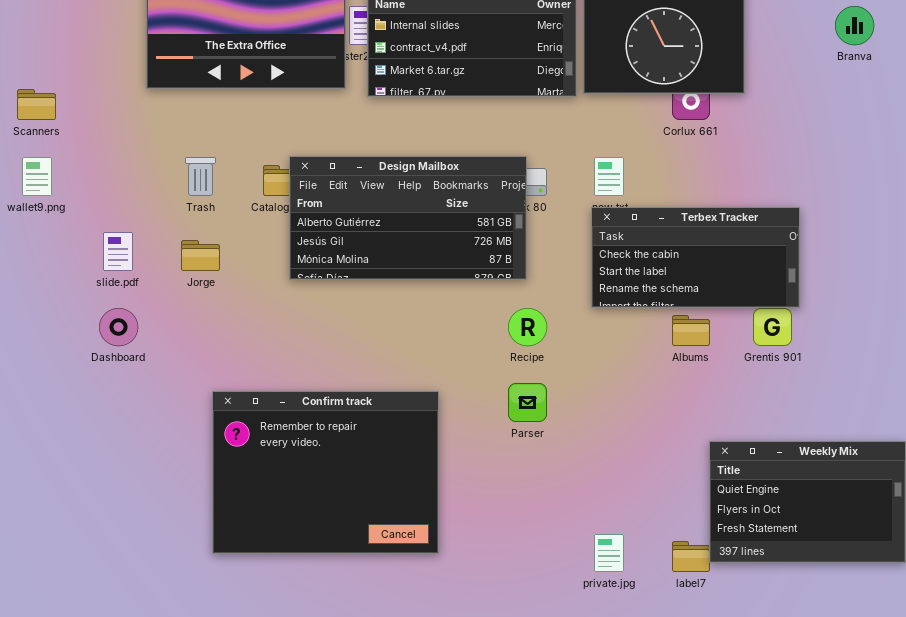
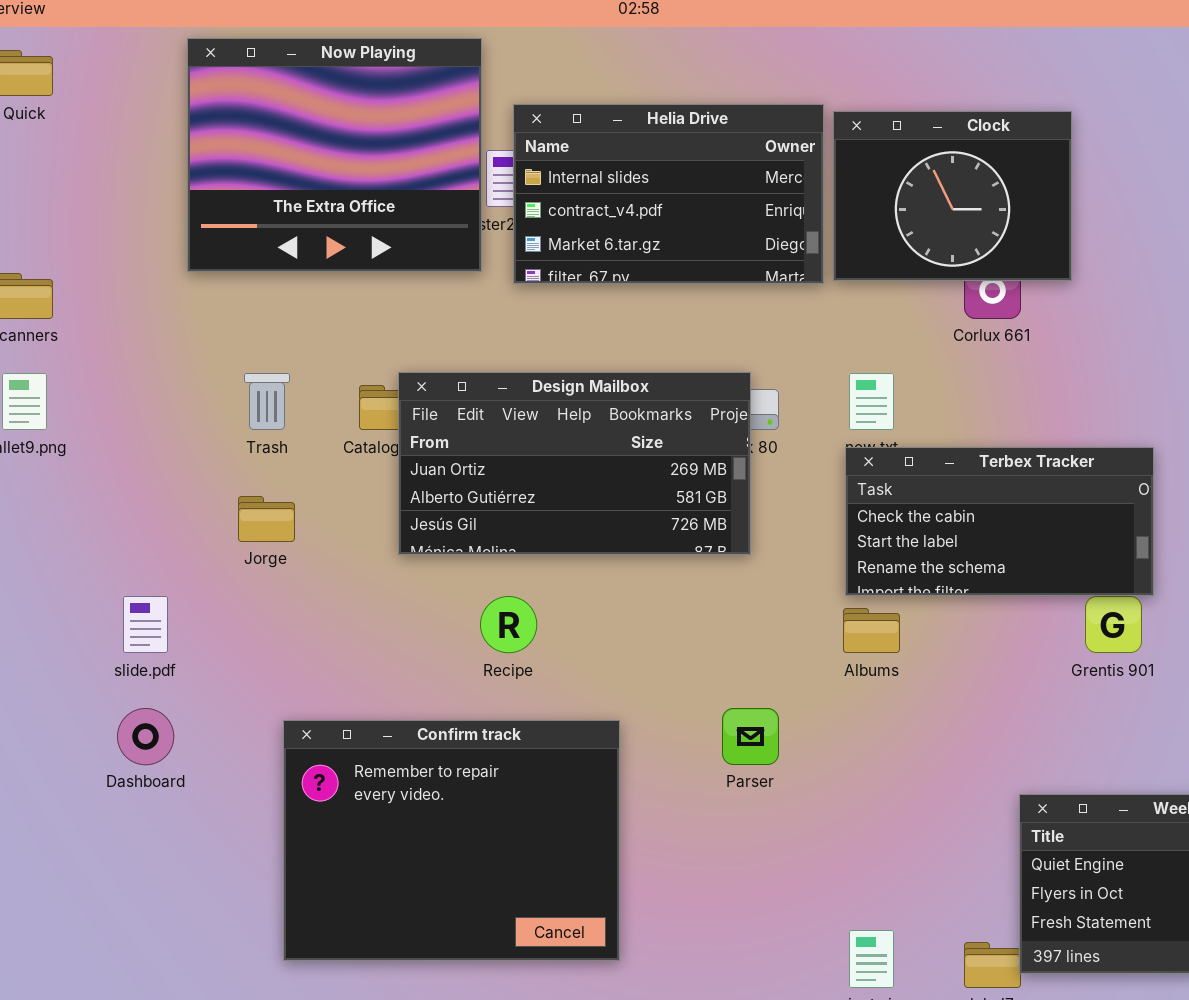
Design Mailbox: [289,156,527,280] -> [398,372,751,555], scrolled up 1 row
slide.pdf: [103,232,133,271] -> [123,596,168,653], moved
Dashboard: [99,308,138,346] -> [117,708,174,765], moved
Recipe: [508,308,547,346] -> [480,596,537,653], moved
Albums: [672,315,710,346] -> [843,608,900,653], moved

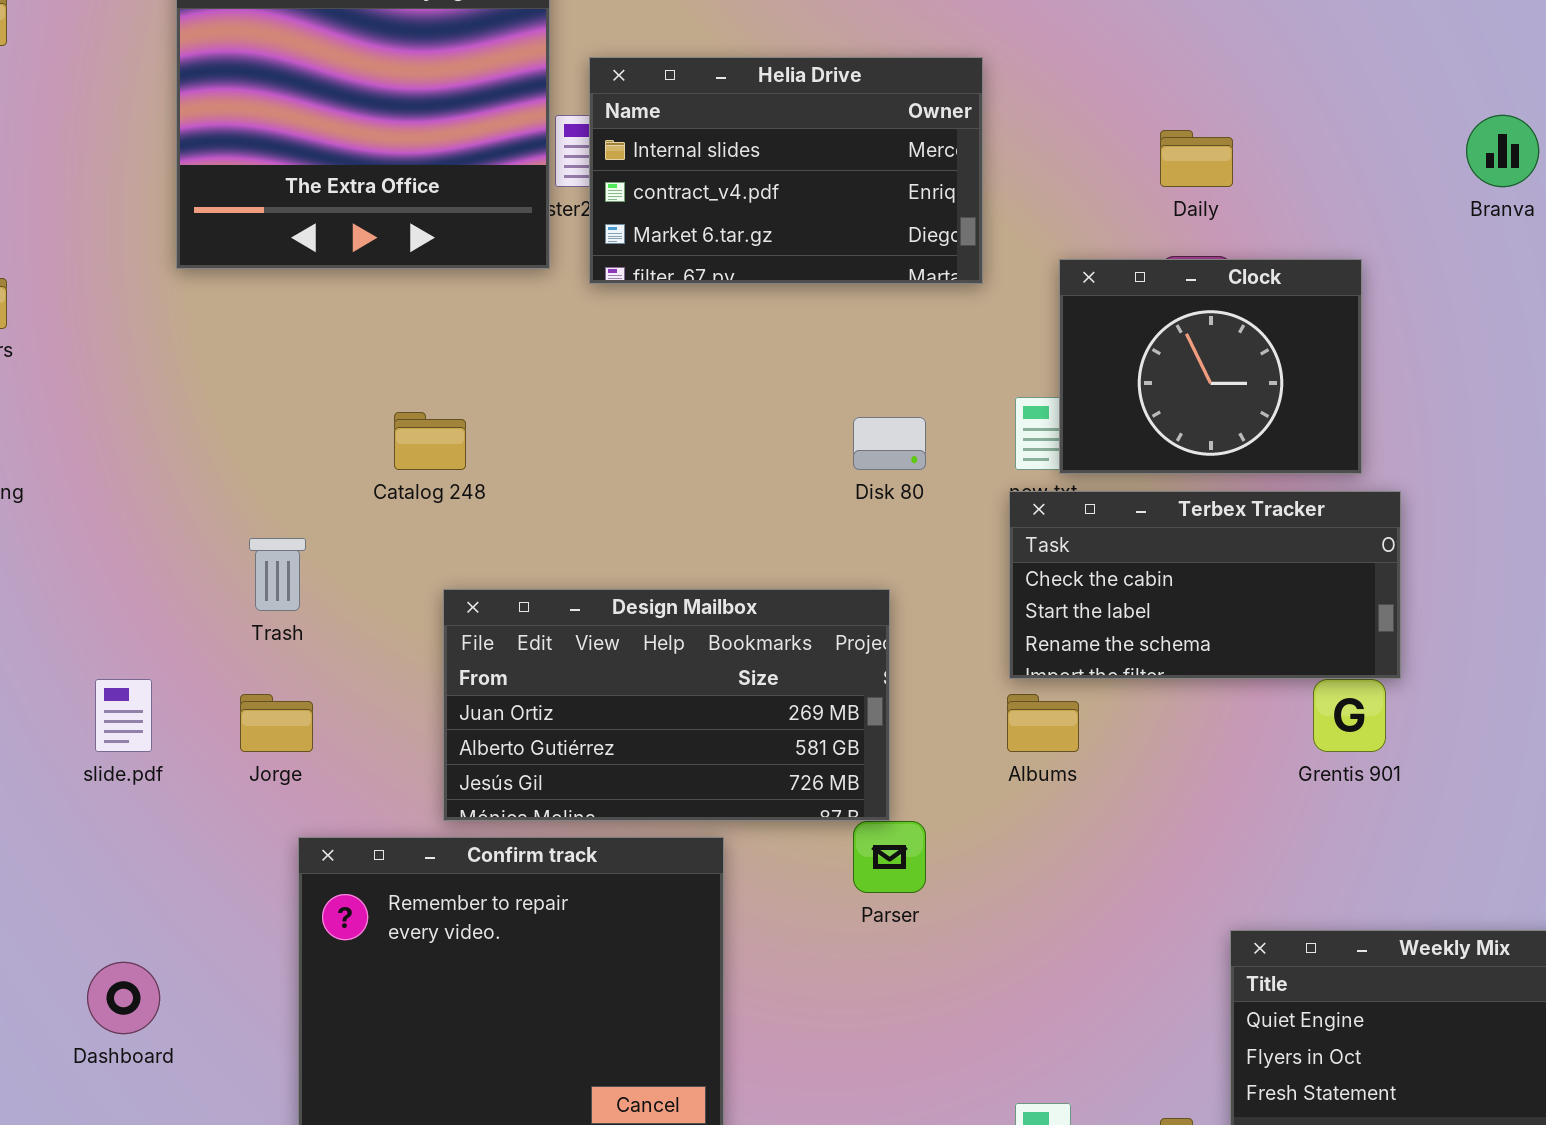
Clock: [833,111,1072,281] -> [1059,259,1362,474], moved
Design Mailbox: [398,372,751,555] -> [443,589,890,821], moved
Trash: [244,373,290,430] -> [249,538,306,611], moved
Jorge: [238,496,295,542] -> [240,694,313,752], moved
Dashboard: [117,708,174,765] -> [87,962,160,1034], moved

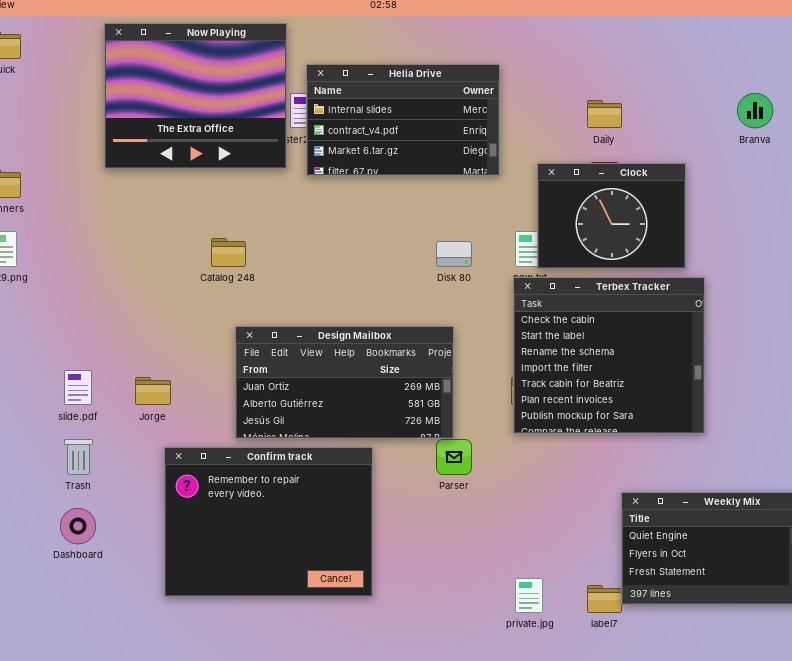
Terbex Tracker: [1009,491,1401,679] -> [513,277,705,434], resized
Trash: [249,538,306,611] -> [64,439,93,475], moved

